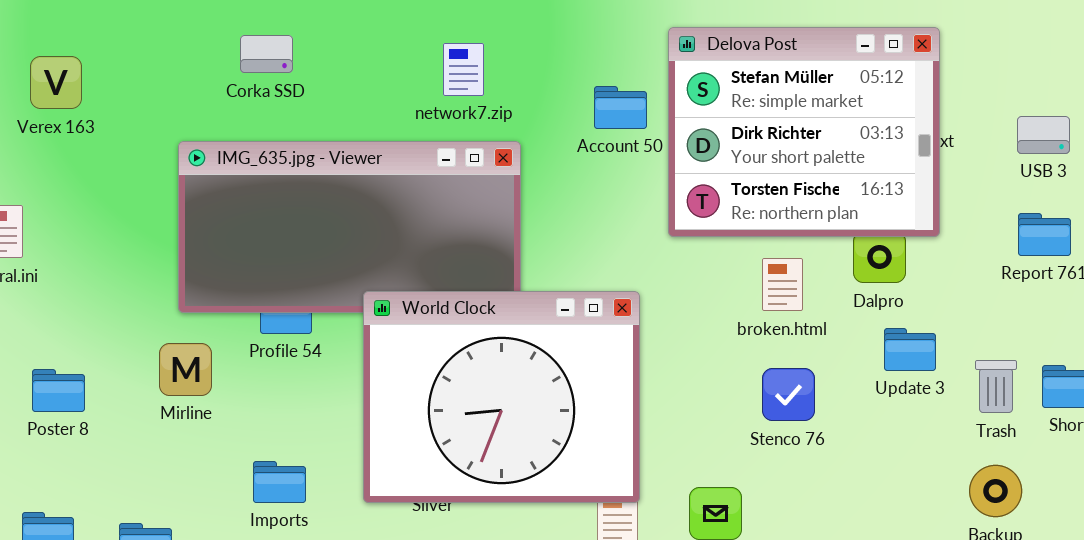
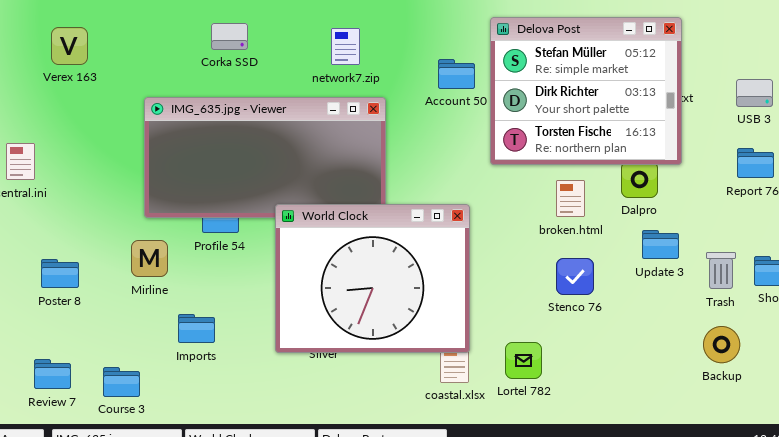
Corka SSD: [240,35,293,73] -> [211,23,248,50], moved
Verex 163: [30,56,82,109] -> [51,27,88,65], moved
Imports: [253,461,306,503] -> [178,314,215,343], moved

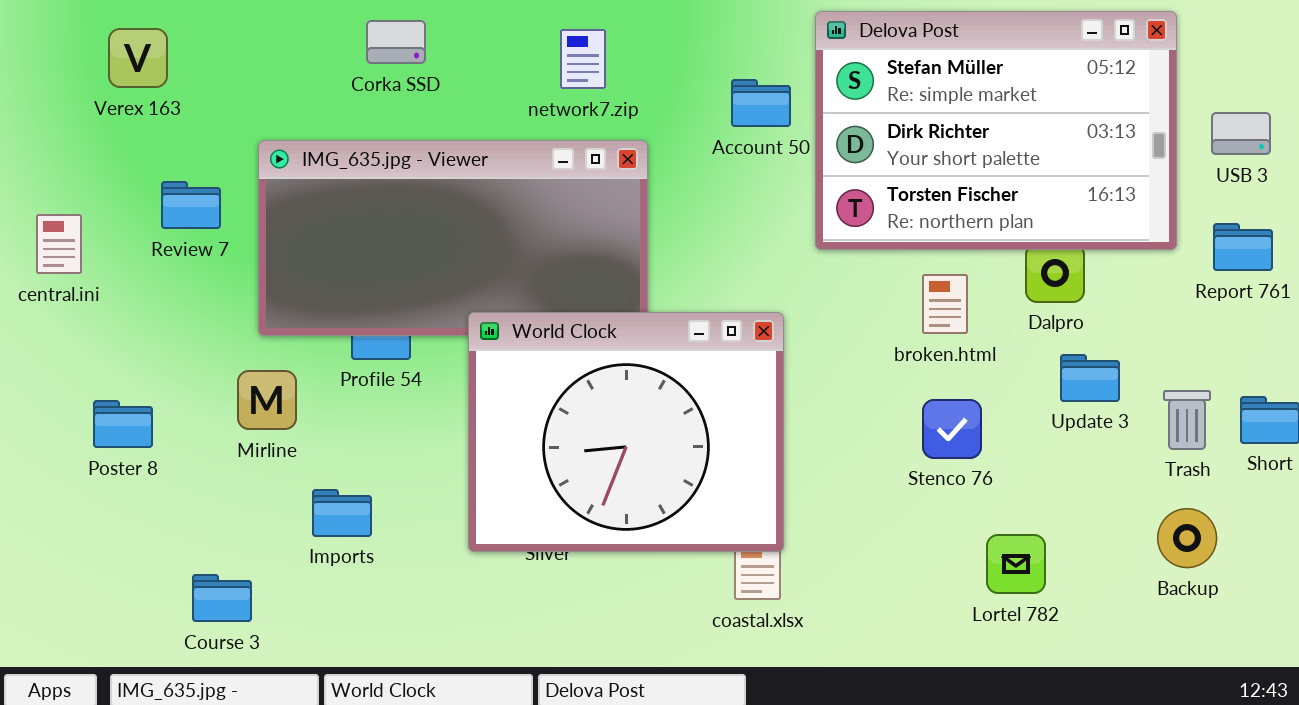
Delova Post: [490,17,682,165] -> [815,11,1177,250], resized
Lortel 782: [505,342,542,379] -> [986,534,1046,594], moved
Review 7: [34,359,71,389] -> [161,181,221,229], moved

